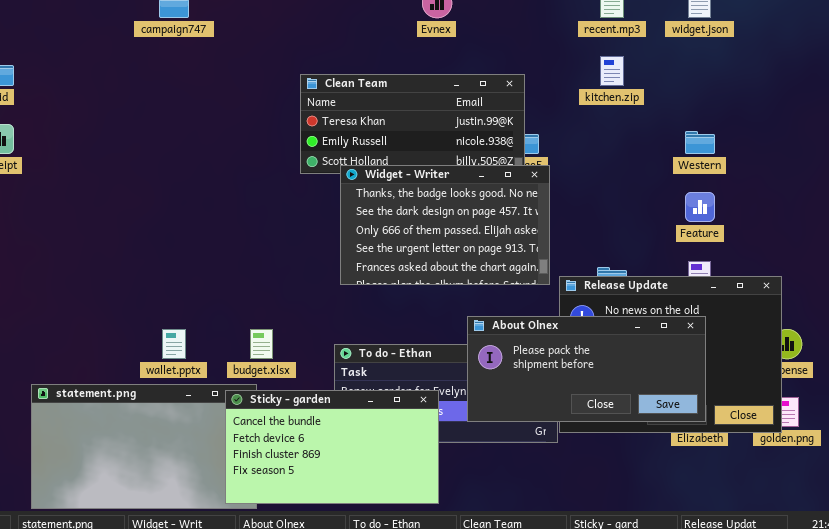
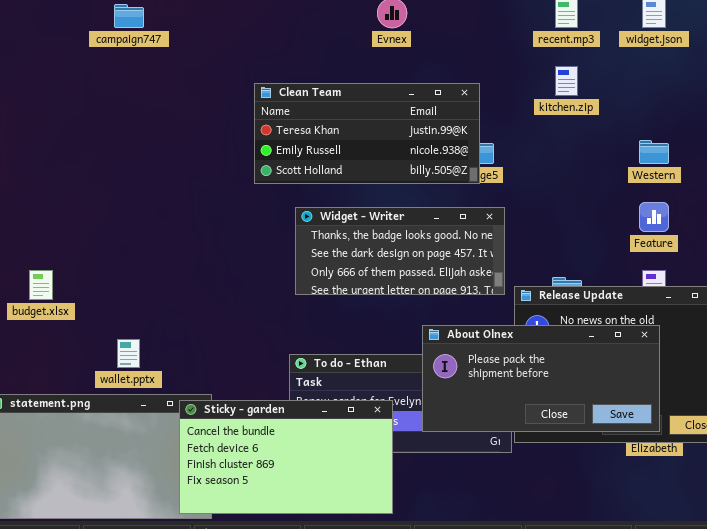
Widget - Writer: [340,165,550,285] -> [295,207,505,295], resized
budget.xlsx: [250,329,273,359] -> [29,270,53,300], moved

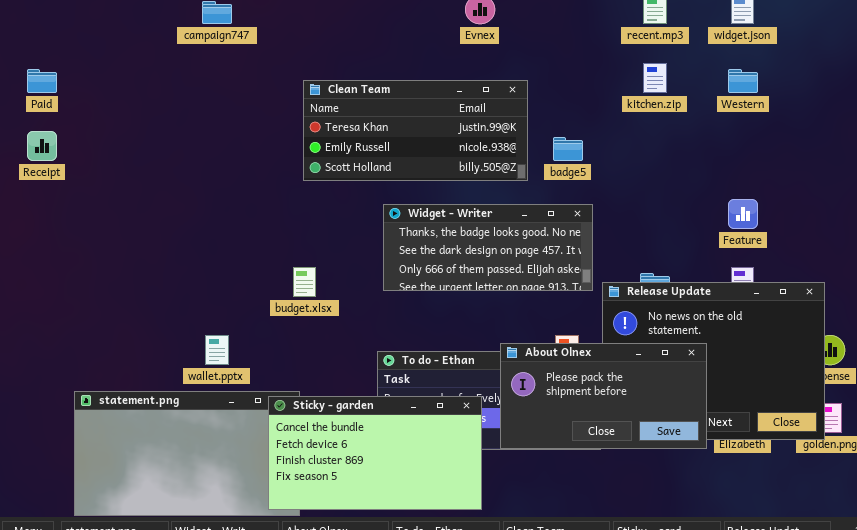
Clean Team: [254,83,480,184] -> [303,80,528,181], moved
Western: [639,140,669,164] -> [728,69,758,93], moved
budget.xlsx: [29,270,53,300] -> [293,267,316,297], moved
About Olnex: [422,325,660,432] -> [500,343,707,449], moved, resized

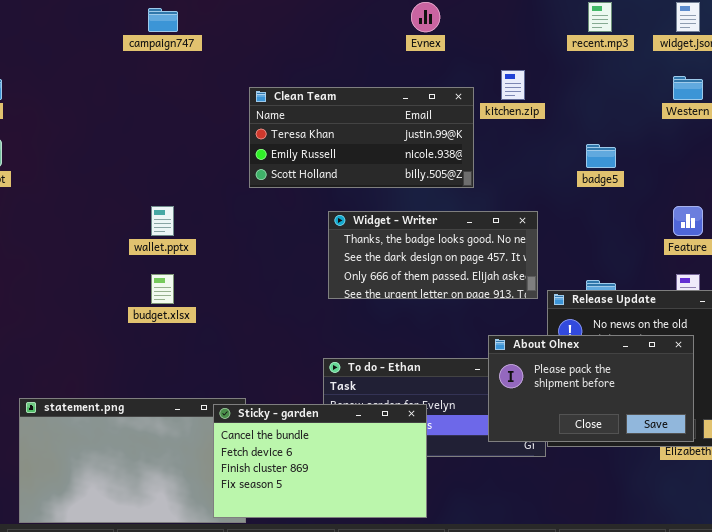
kitchen.zip: [643,63,667,93] -> [501,70,525,100], moved
badge5: [553,137,583,161] -> [586,144,616,168], moved
budget.xlsx: [293,267,316,297] -> [151,274,174,304], moved
wallet.pptx: [205,335,229,365] -> [151,206,174,236], moved
About Olnex: [500,343,707,449] -> [488,335,694,442], moved

